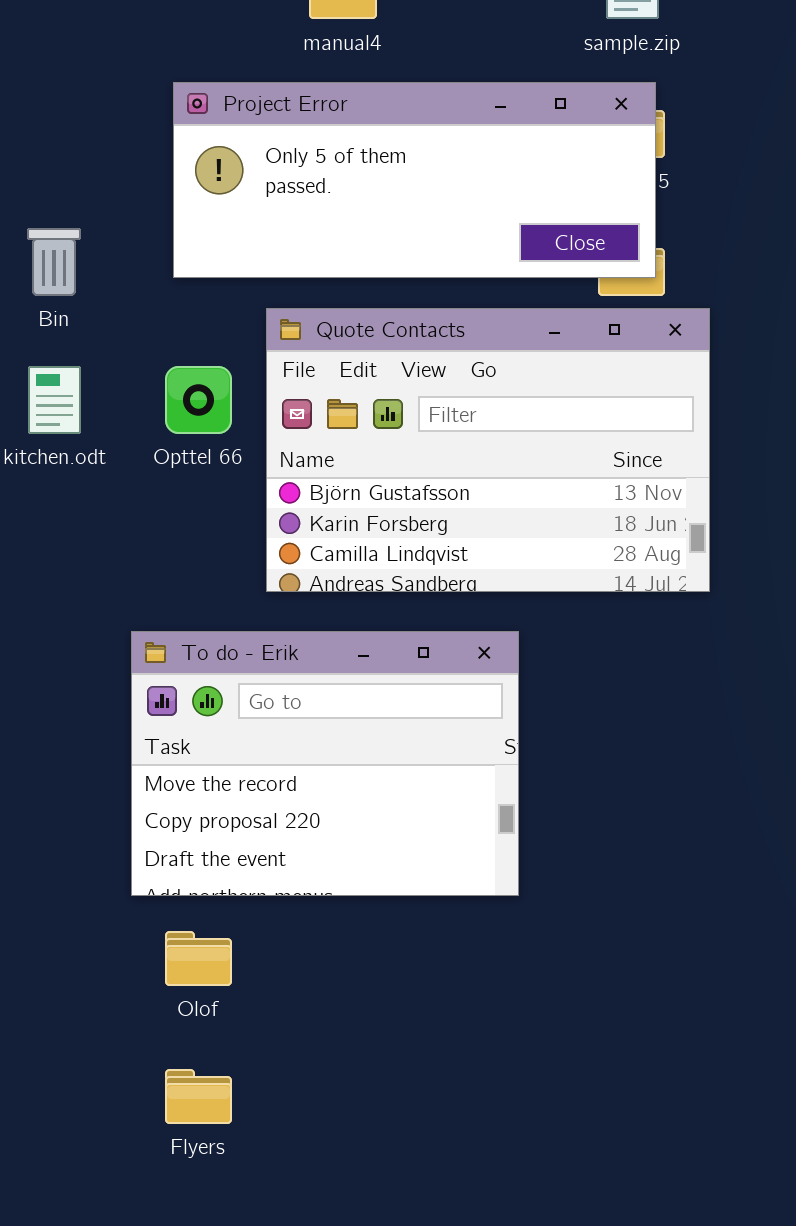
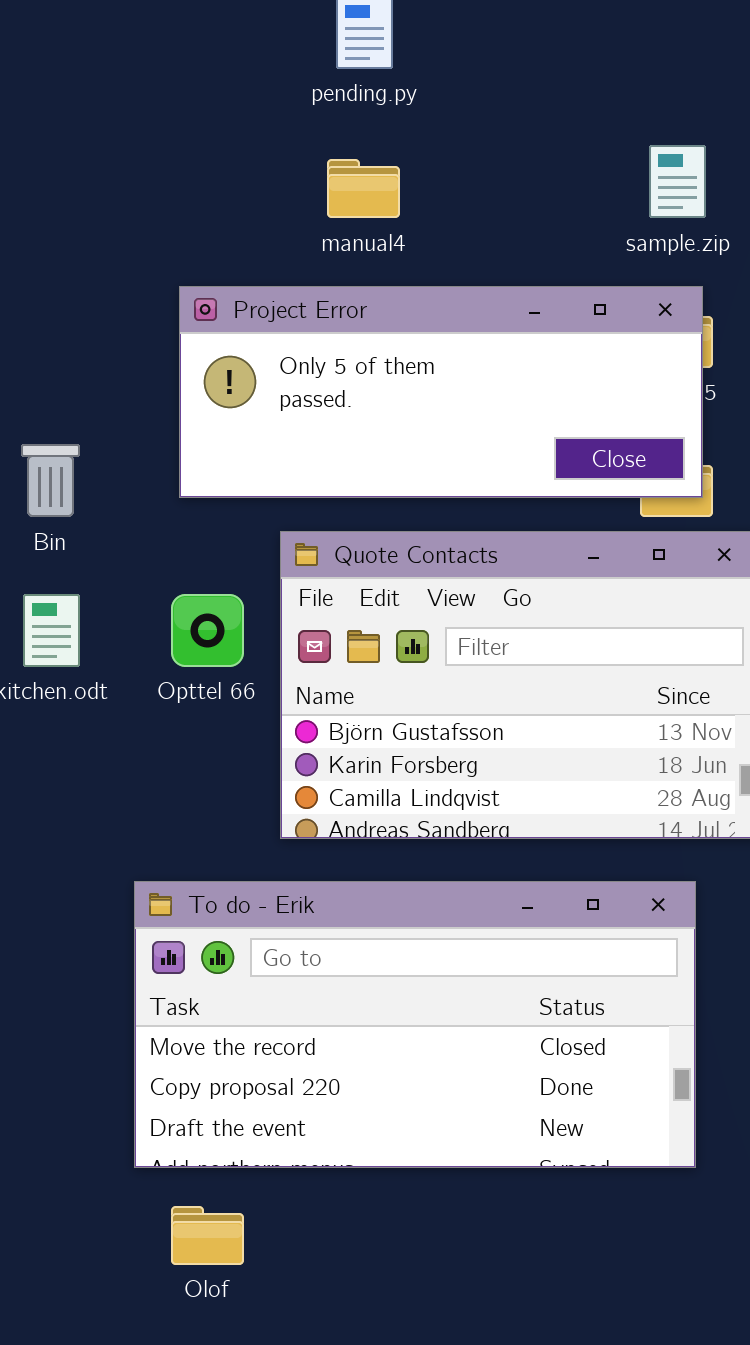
To do - Erik: [131,631,519,896] -> [134,881,696,1168], resized

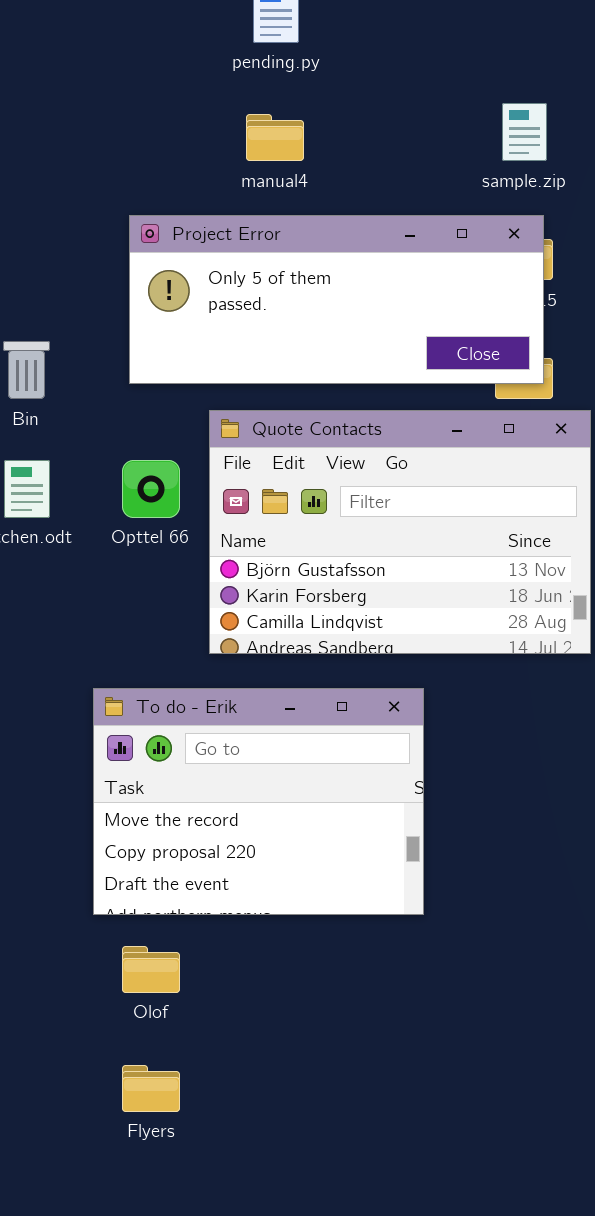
To do - Erik: [134,881,696,1168] -> [93,688,424,915], resized

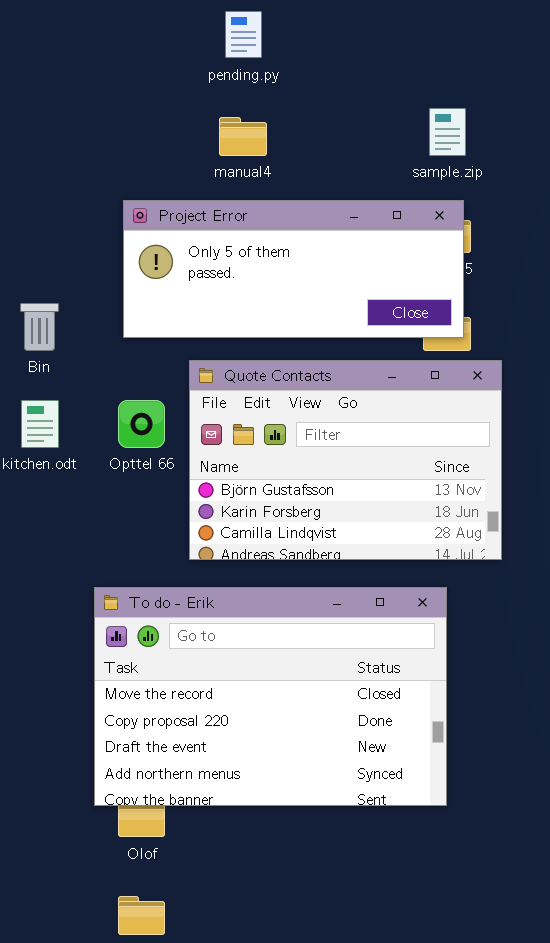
To do - Erik: [93,688,424,915] -> [94,587,447,806], resized

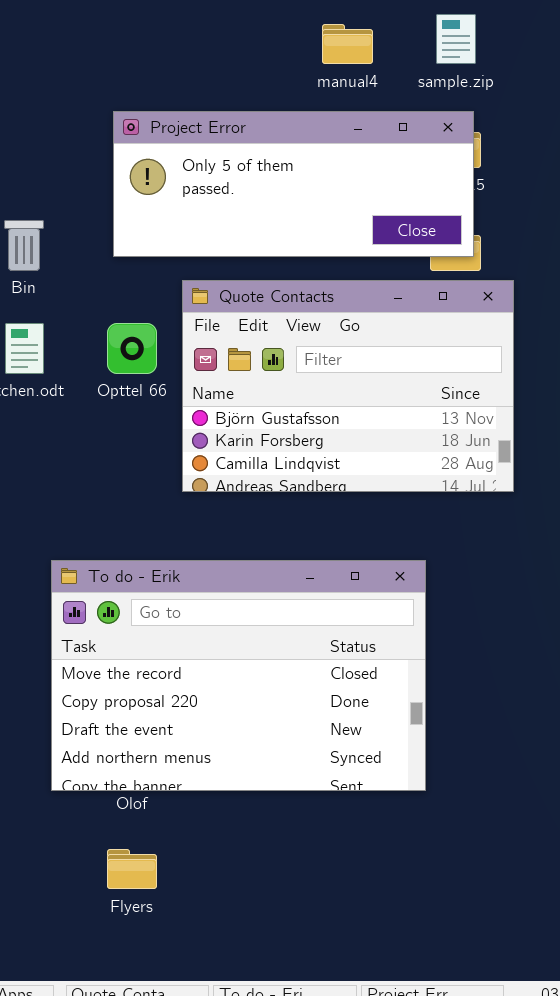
manual4: [219,117,267,156] -> [322,24,373,64], moved
To do - Erik: [94,587,447,806] -> [51,560,426,791], moved

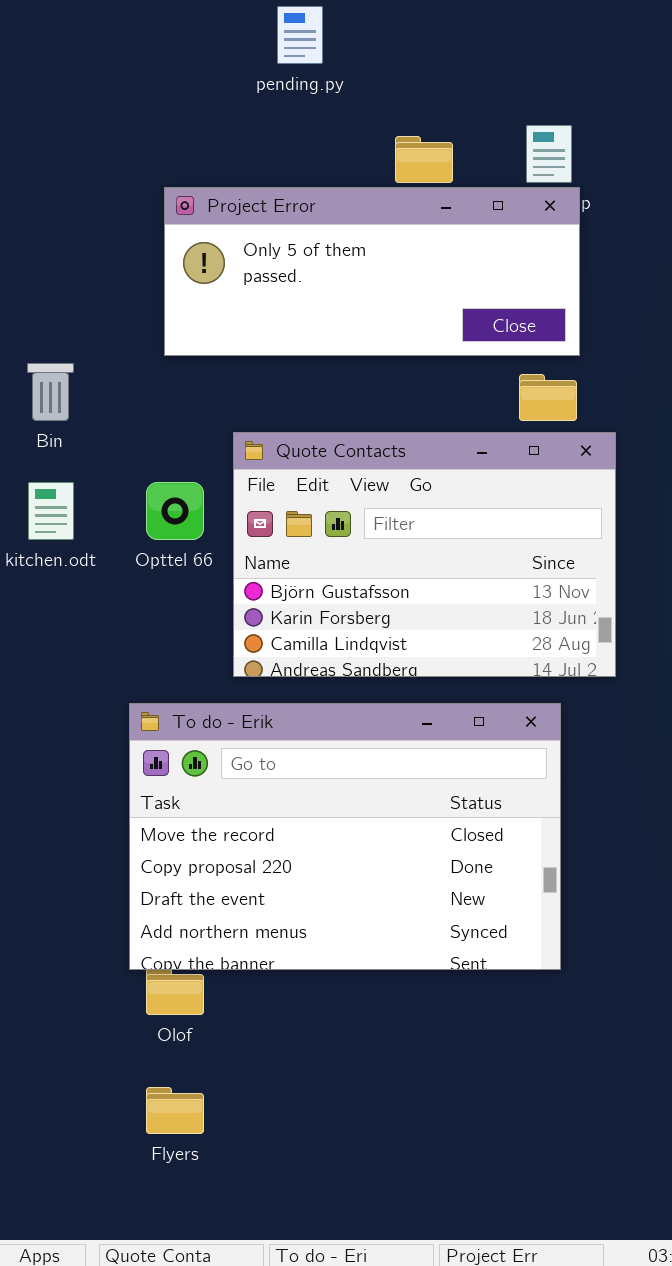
Project Error: [113,111,474,257] -> [164,187,580,356], moved
To do - Erik: [51,560,426,791] -> [129,703,561,970], moved

